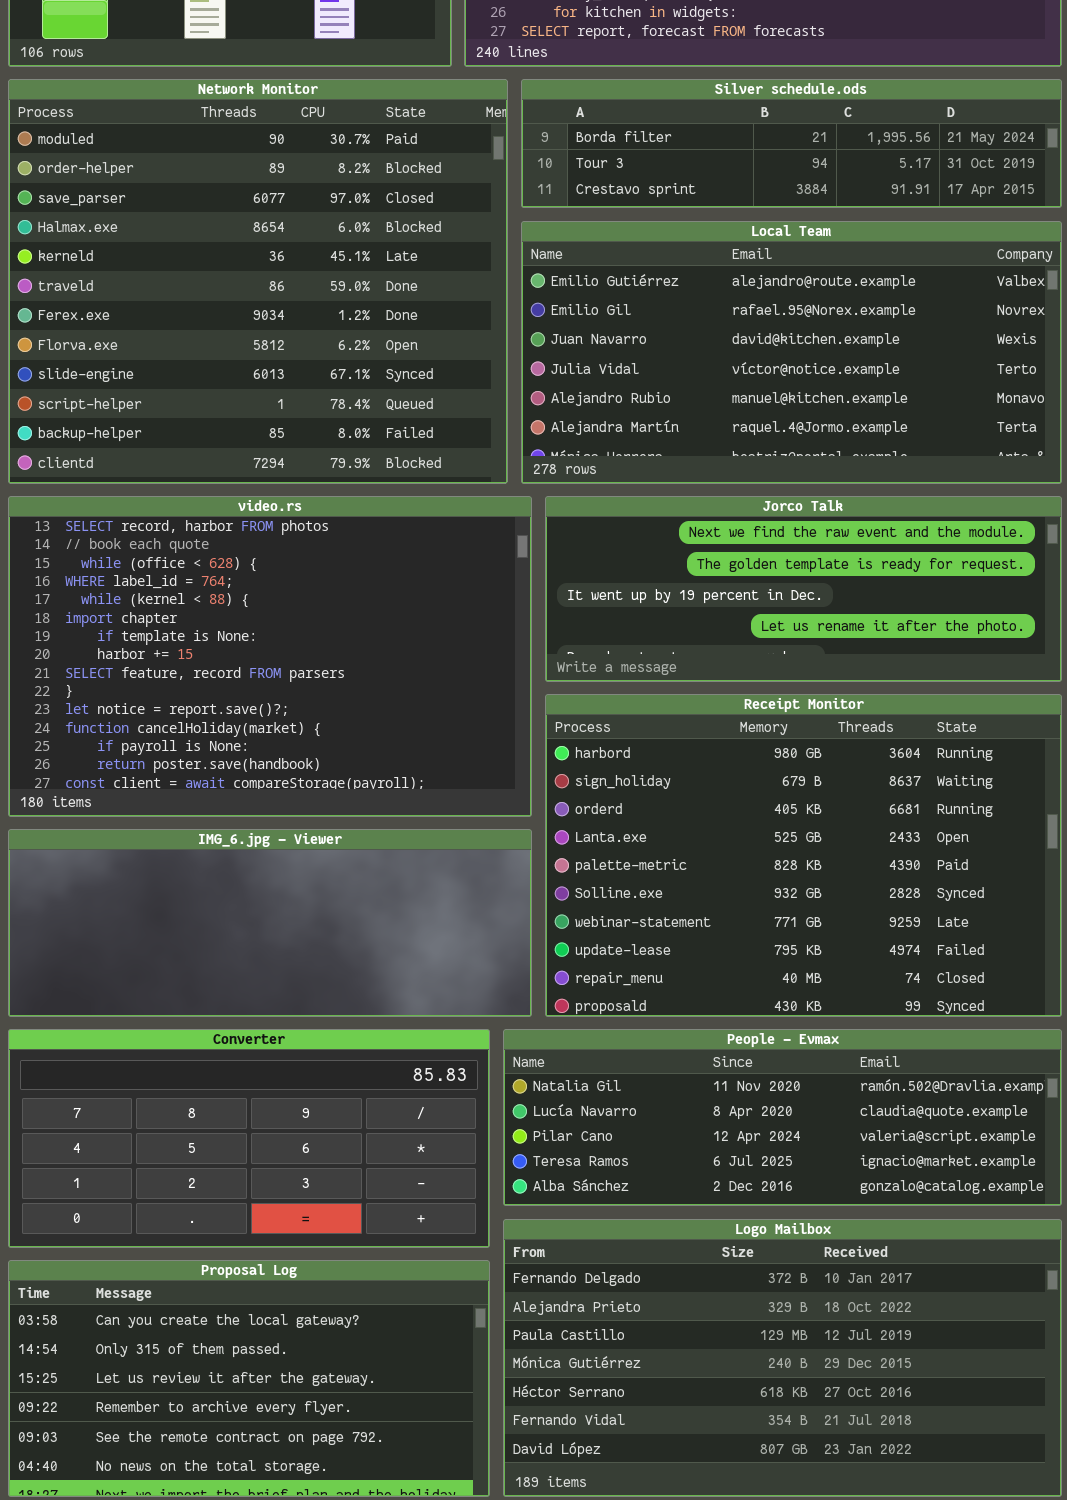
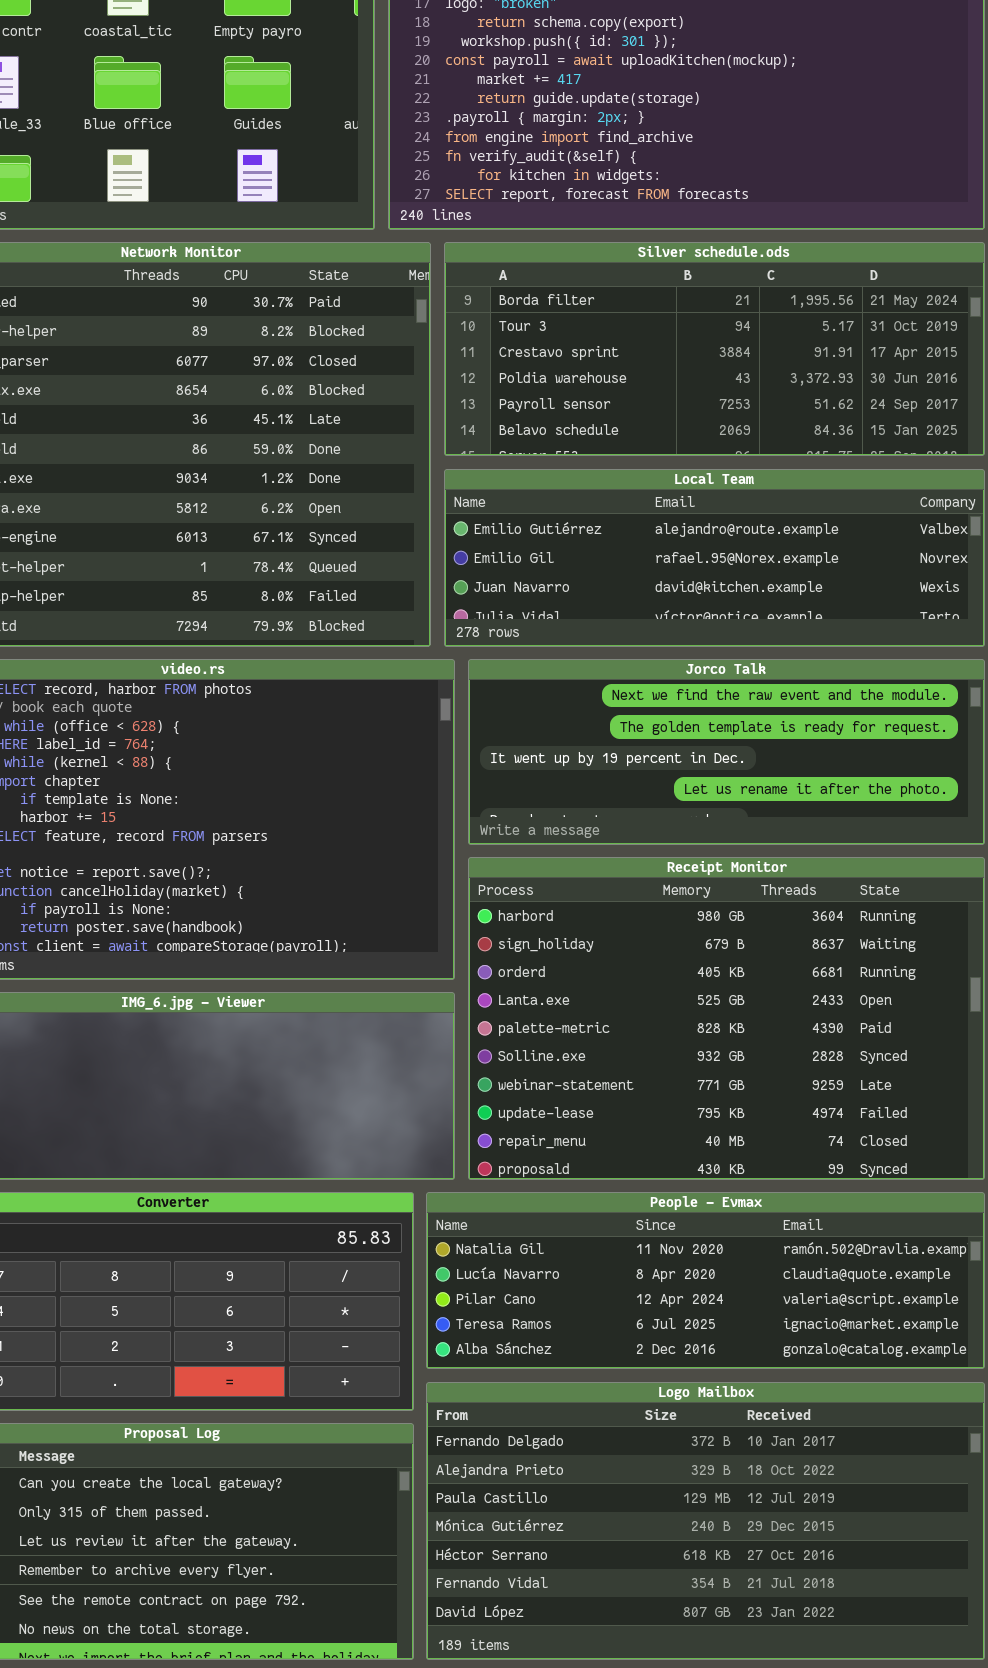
Silver schedule.ods: [521,79,1062,208] -> [444,242,985,456], resized
Local Team: [521,221,1062,484] -> [444,469,985,647], resized

